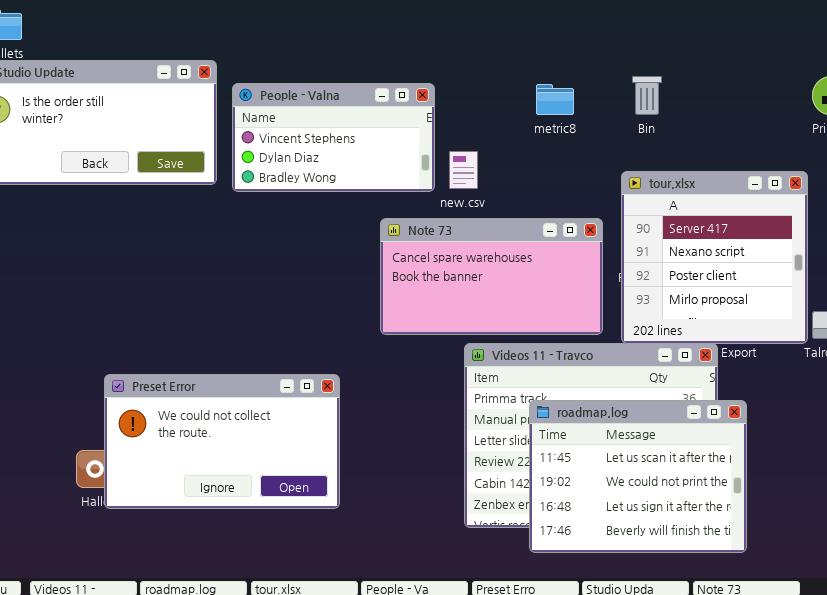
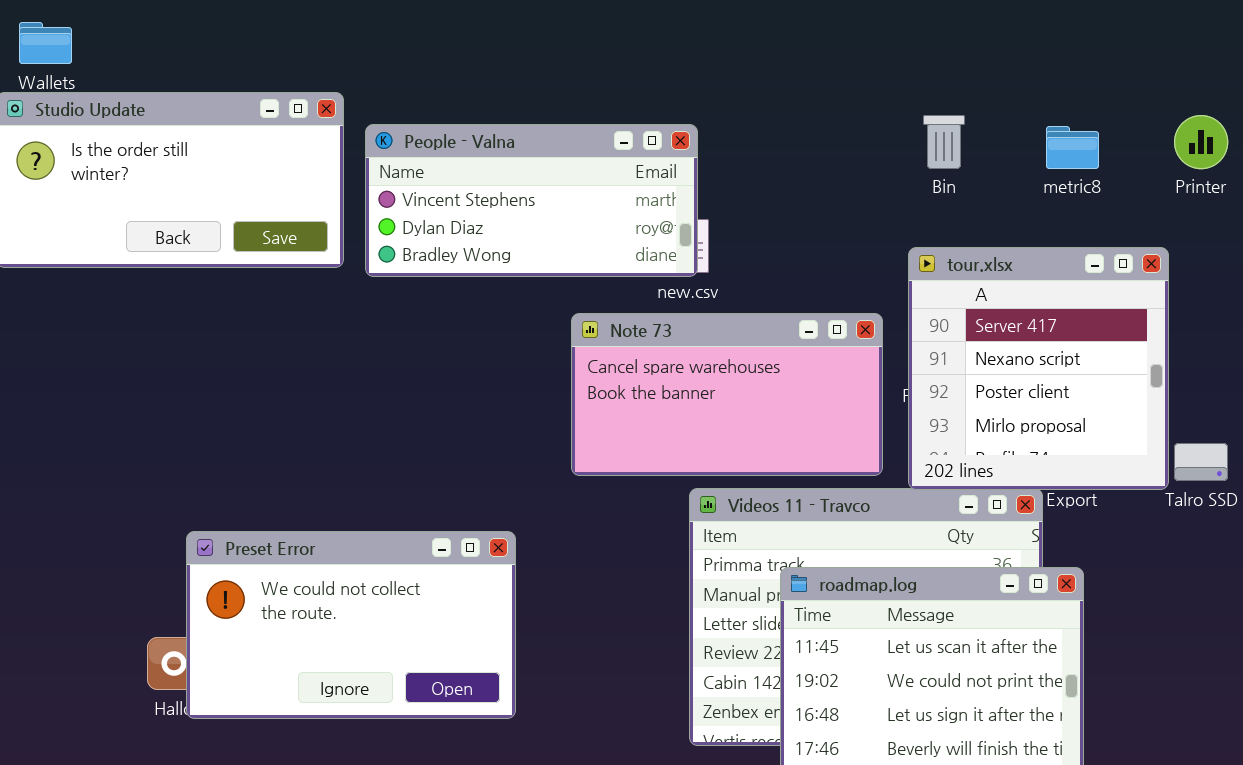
People - Valna: [232,83,435,192] -> [365,124,698,277], resized
metric8: [536,84,574,115] -> [1046,126,1099,169], moved

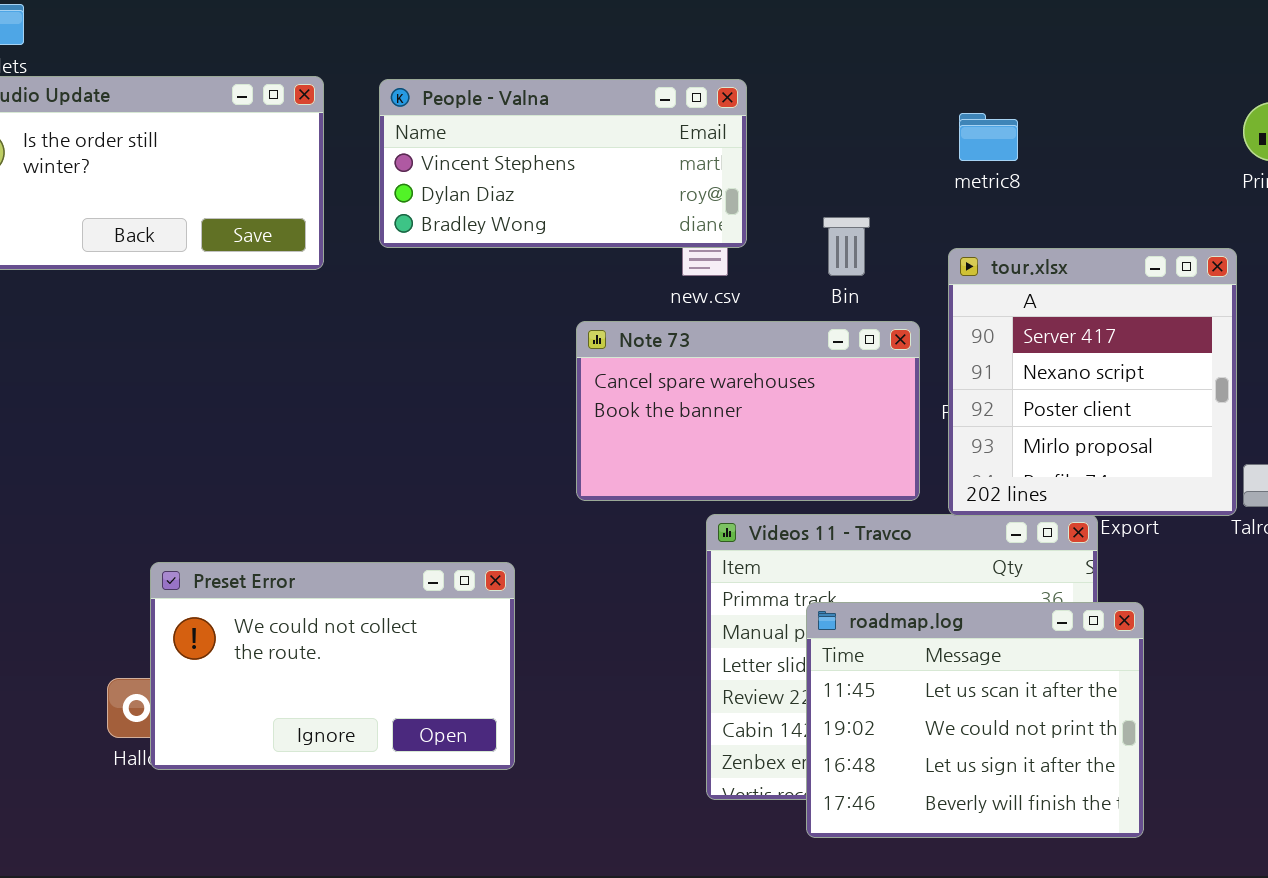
Bin: [923,115,965,169] -> [823,217,870,276], moved
People - Valna: [365,124,698,277] -> [379,79,747,248], moved
metric8: [1046,126,1099,169] -> [959,113,1018,161], moved

